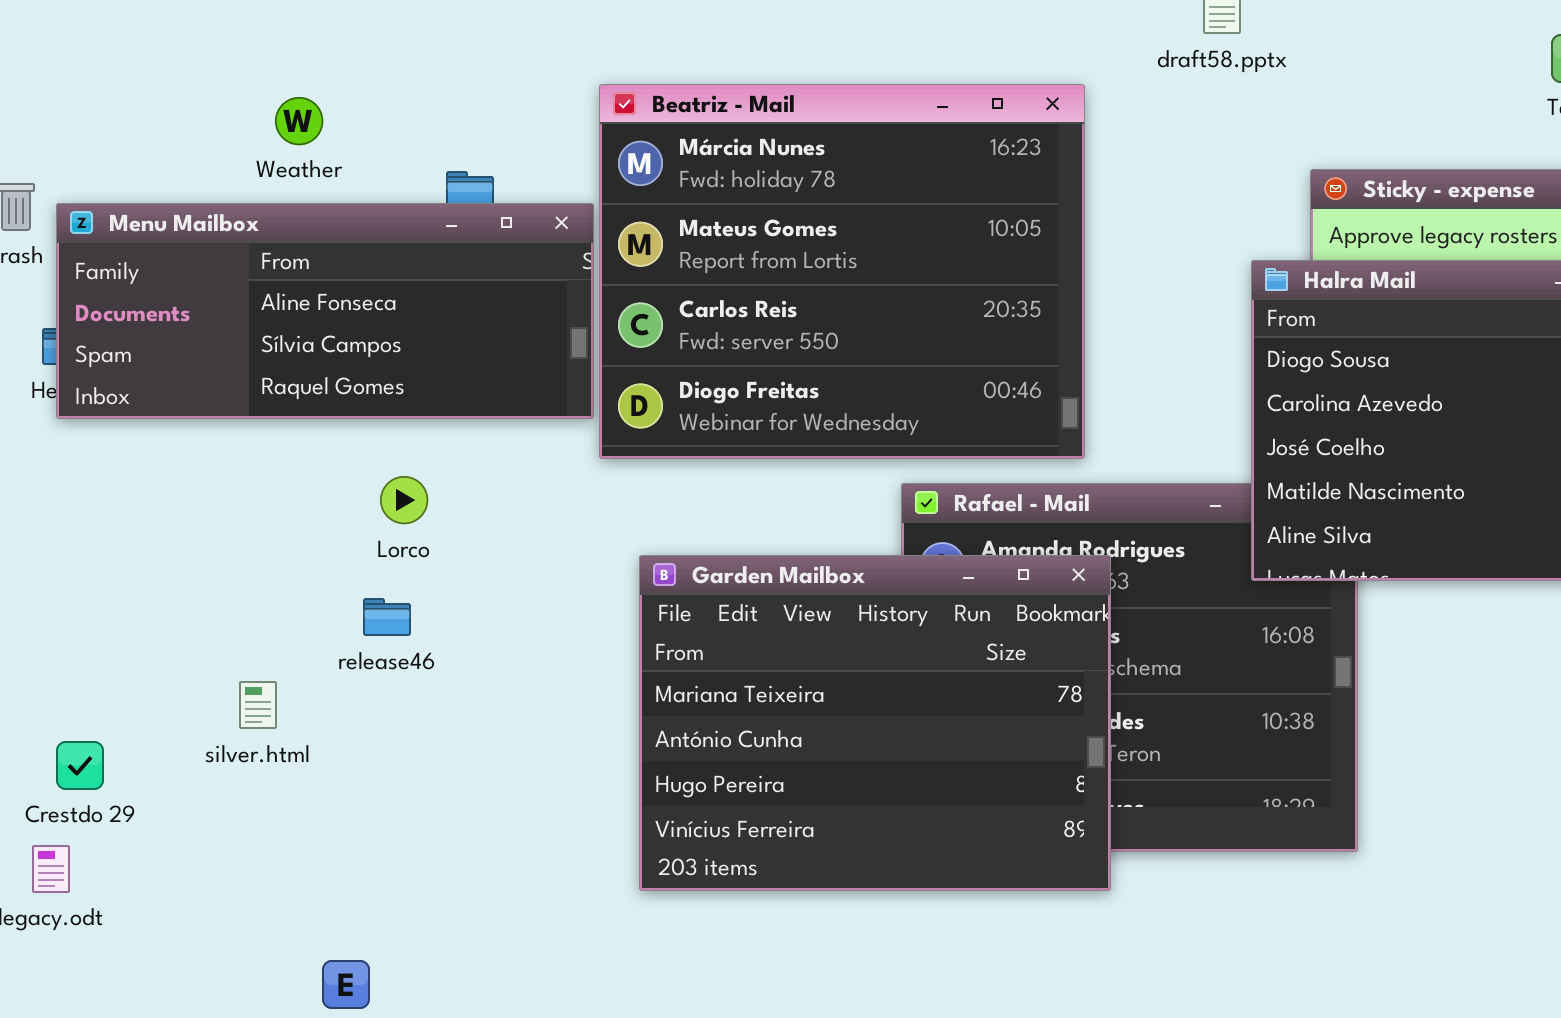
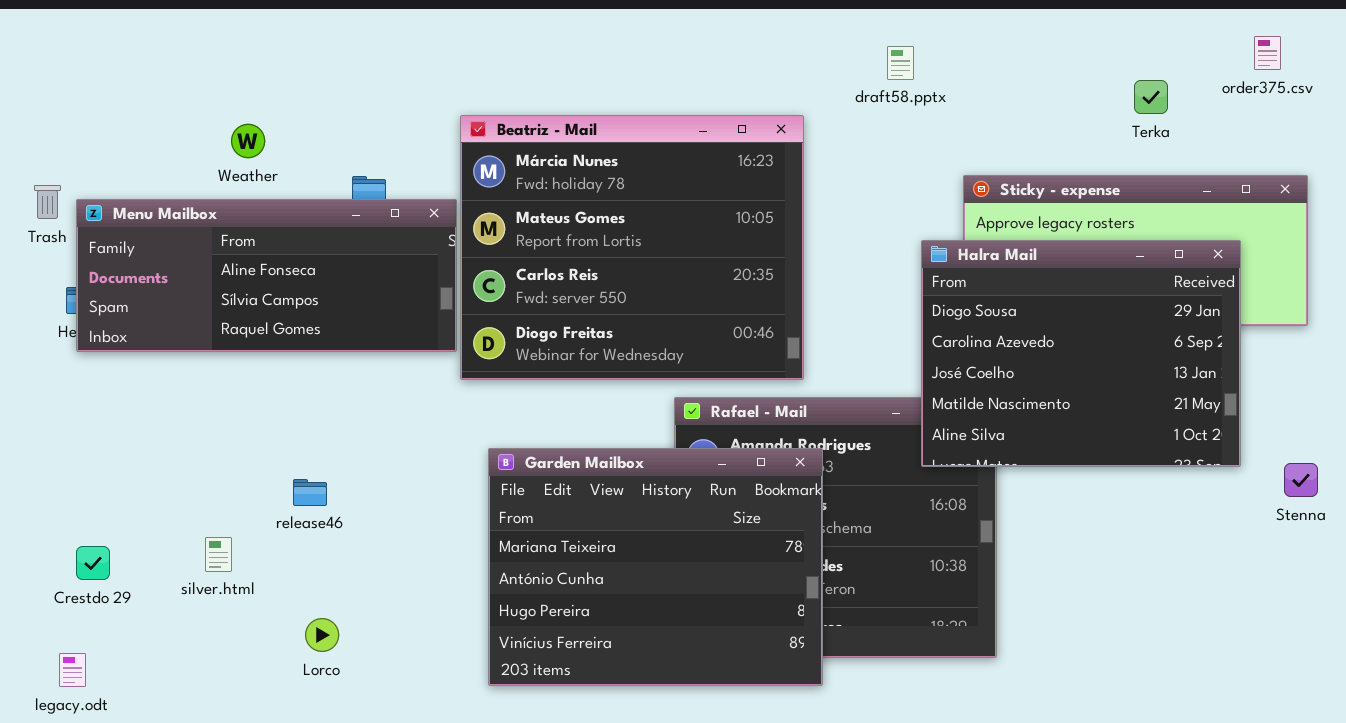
Lorco: [380,476,428,524] -> [305,618,339,652], moved
Crestdo 29: [56,741,104,790] -> [76,546,110,580], moved

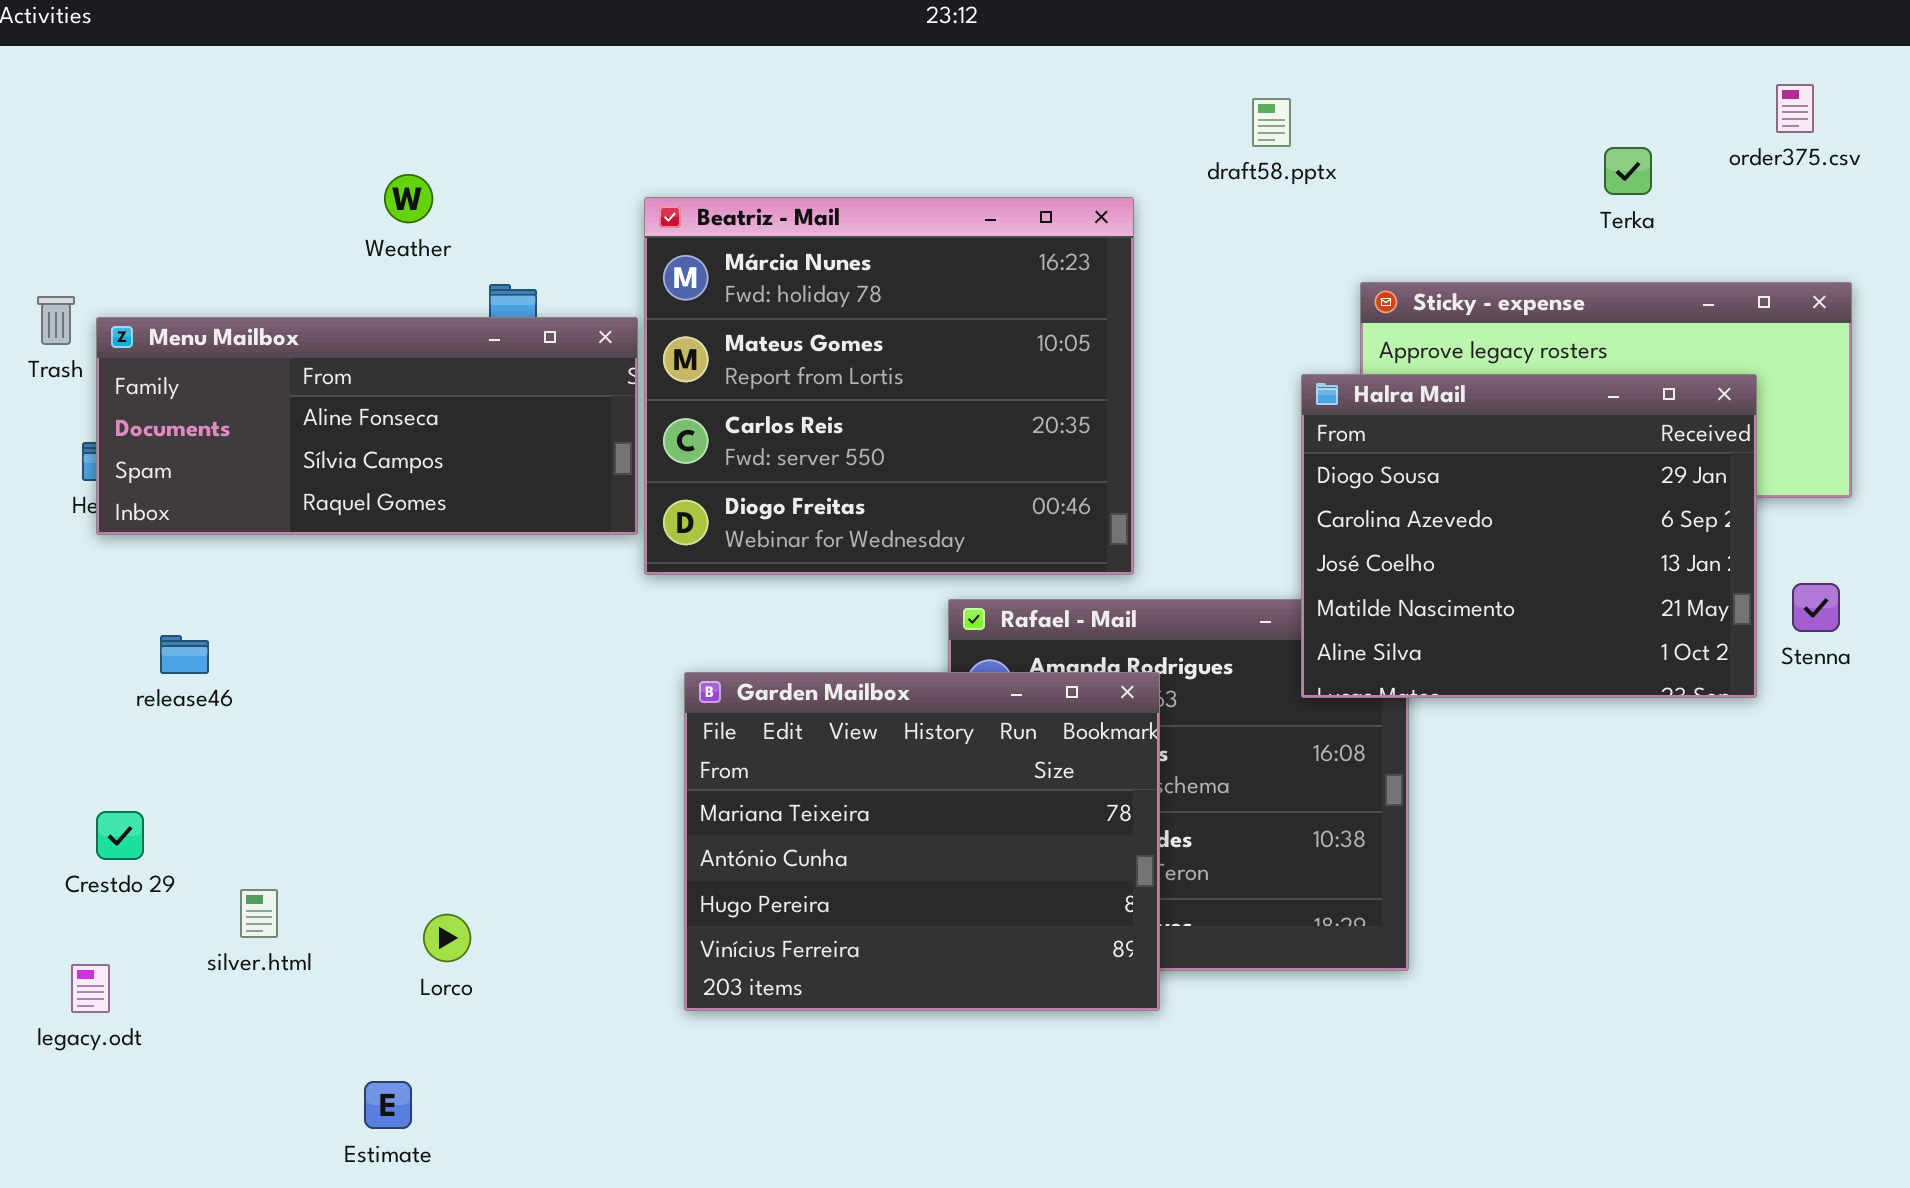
Weather: [231,124,265,158] -> [384,174,433,223], moved
Stenna: [1284,463,1318,497] -> [1792,583,1840,632], moved
release46: [293,479,327,506] -> [160,635,209,674], moved
silver.html: [205,537,232,572] -> [240,889,278,938], moved

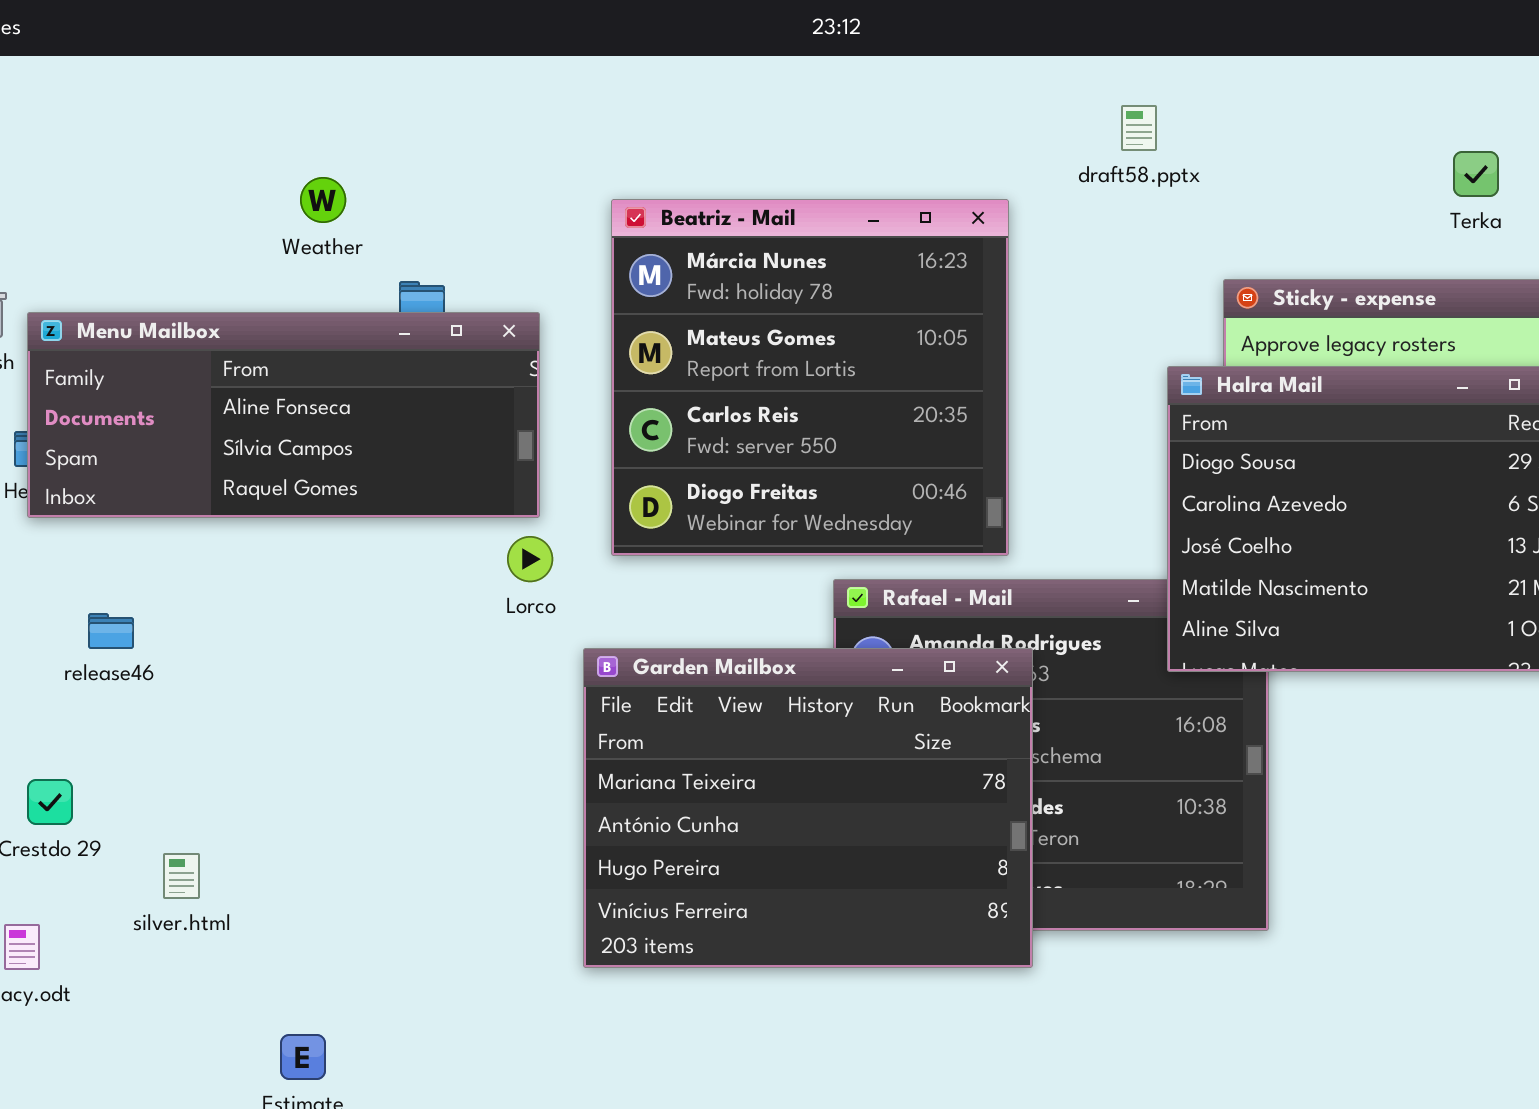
Beatriz - Mail: [644,197,1134,575] -> [611,199,1009,556], resized
Lorco: [423,914,471,962] -> [507,536,553,582], moved

